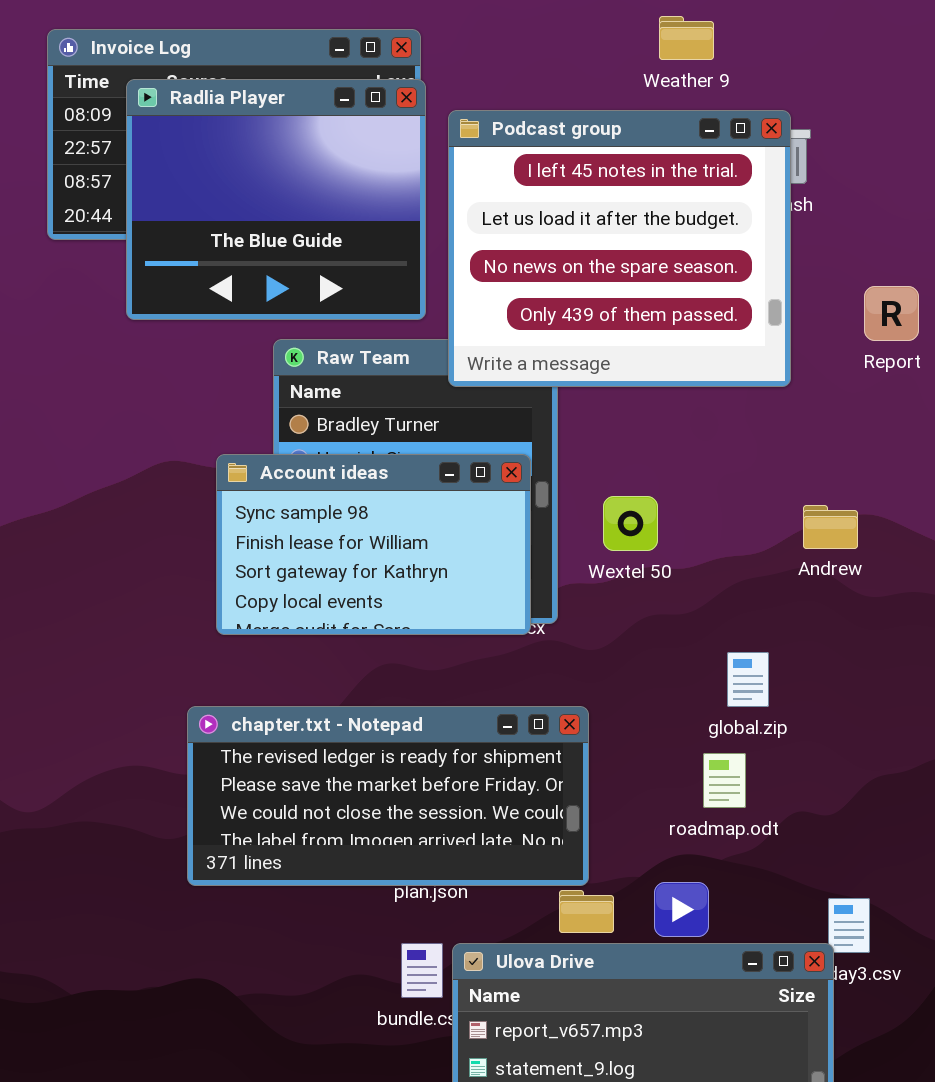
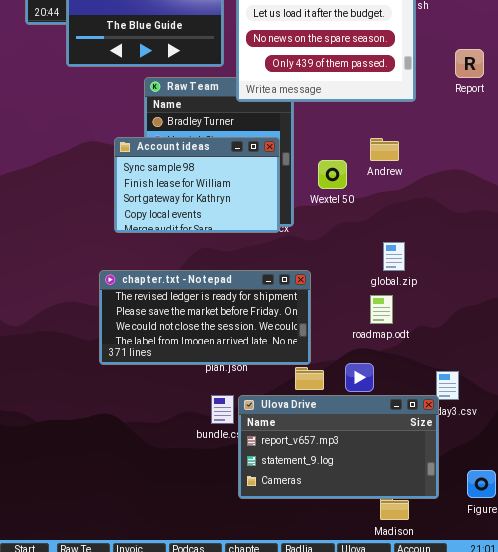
Andrew: [803,505,858,549] -> [370,138,399,161], moved

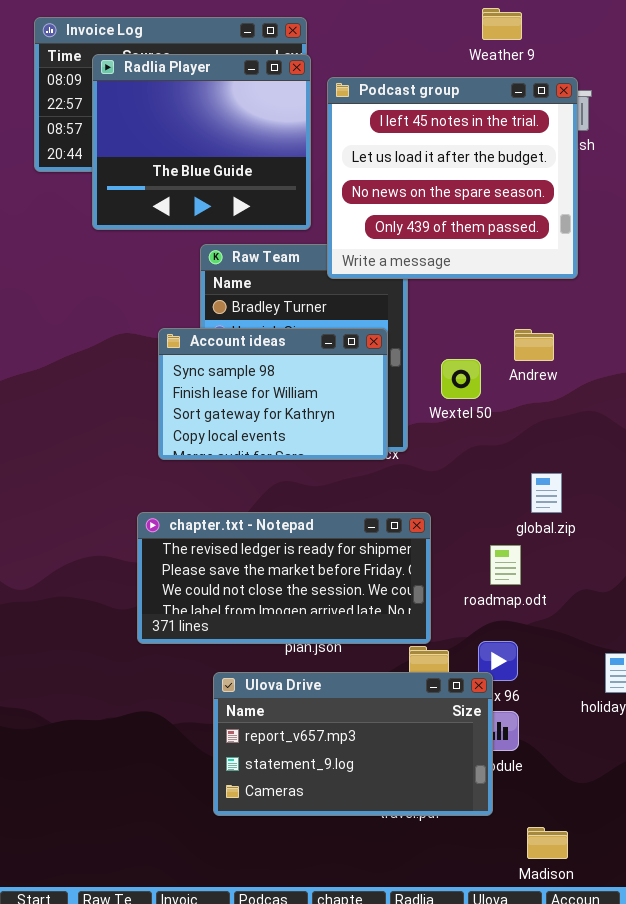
roadmap.odt: [370,295,393,324] -> [490,545,521,585], moved
Ulova Drive: [238,395,439,499] -> [213,672,493,816], moved

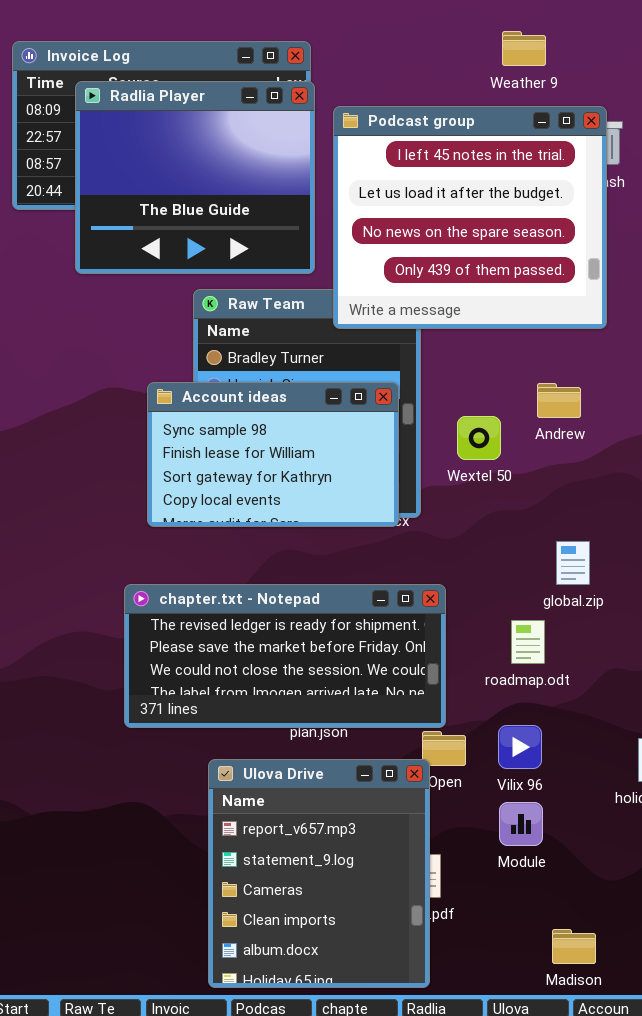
Ulova Drive: [213,672,493,816] -> [208,759,430,988], resized

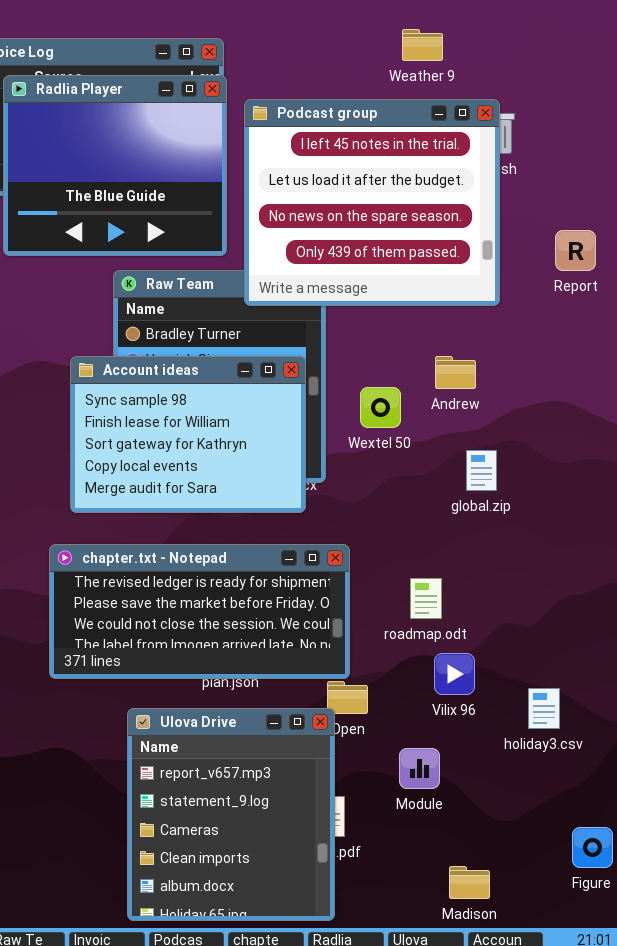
Account ideas: [147,382,399,527] -> [70,356,306,513], resized
global.zip: [556,541,590,585] -> [466,450,497,491], moved
Vilix 96: [498,725,542,769] -> [434,653,475,695], moved

